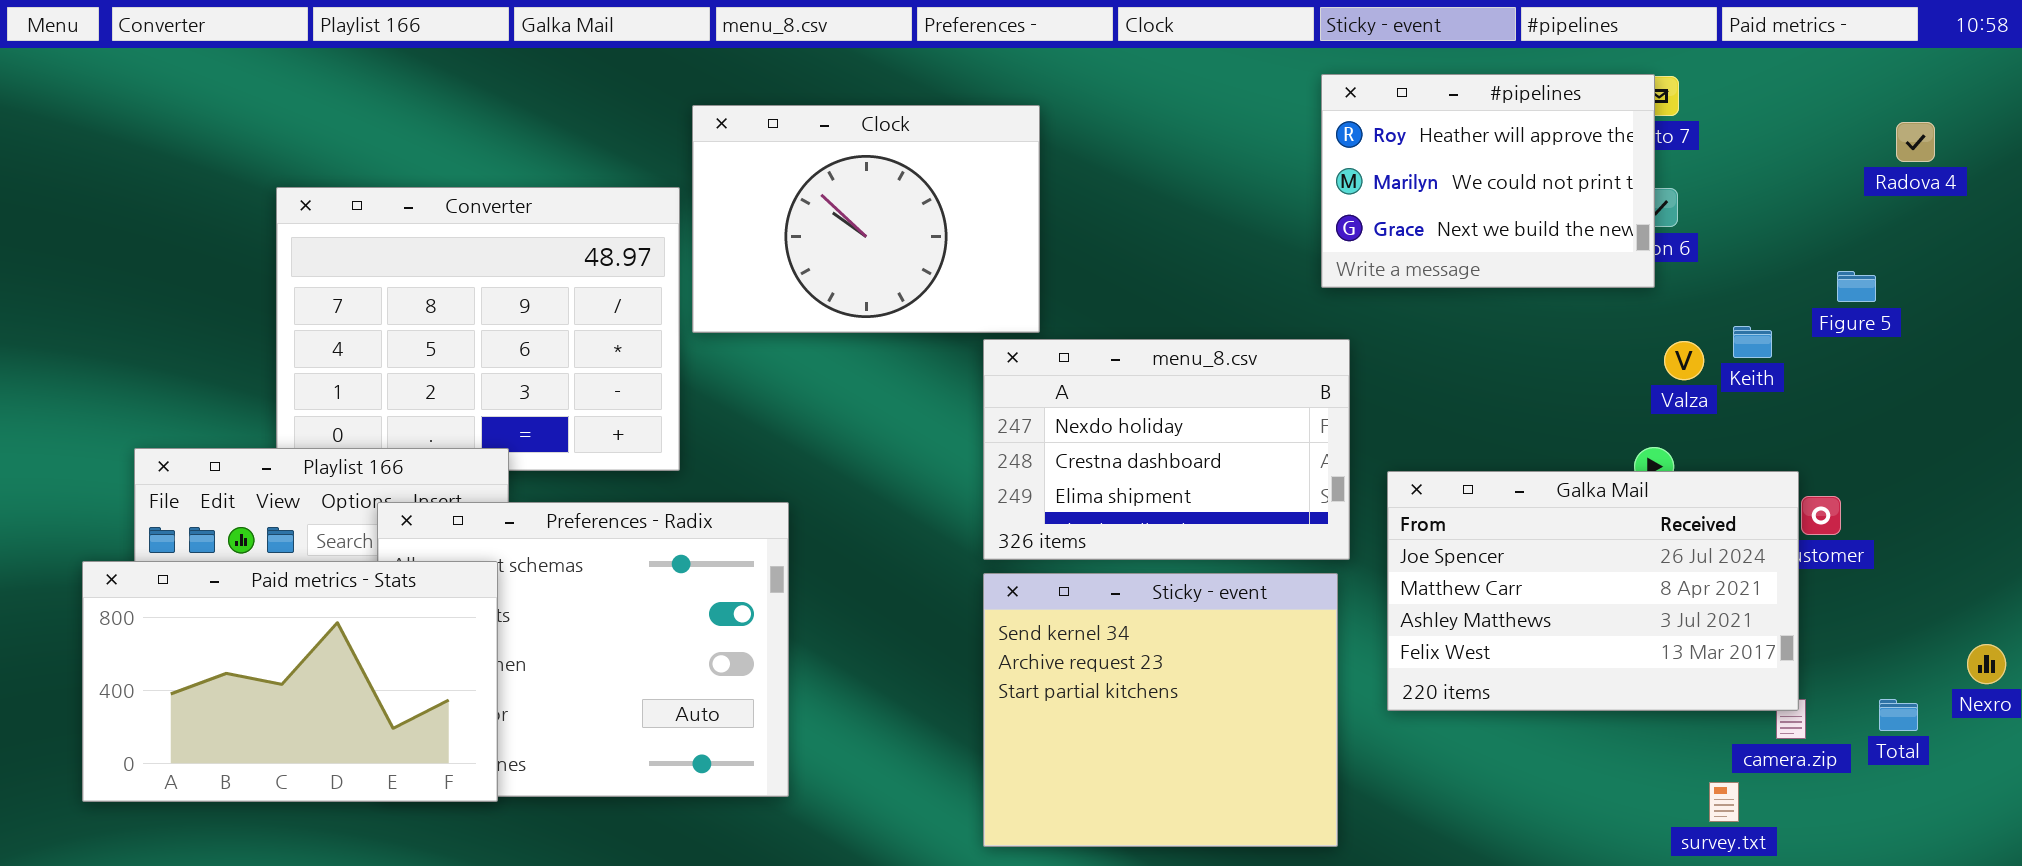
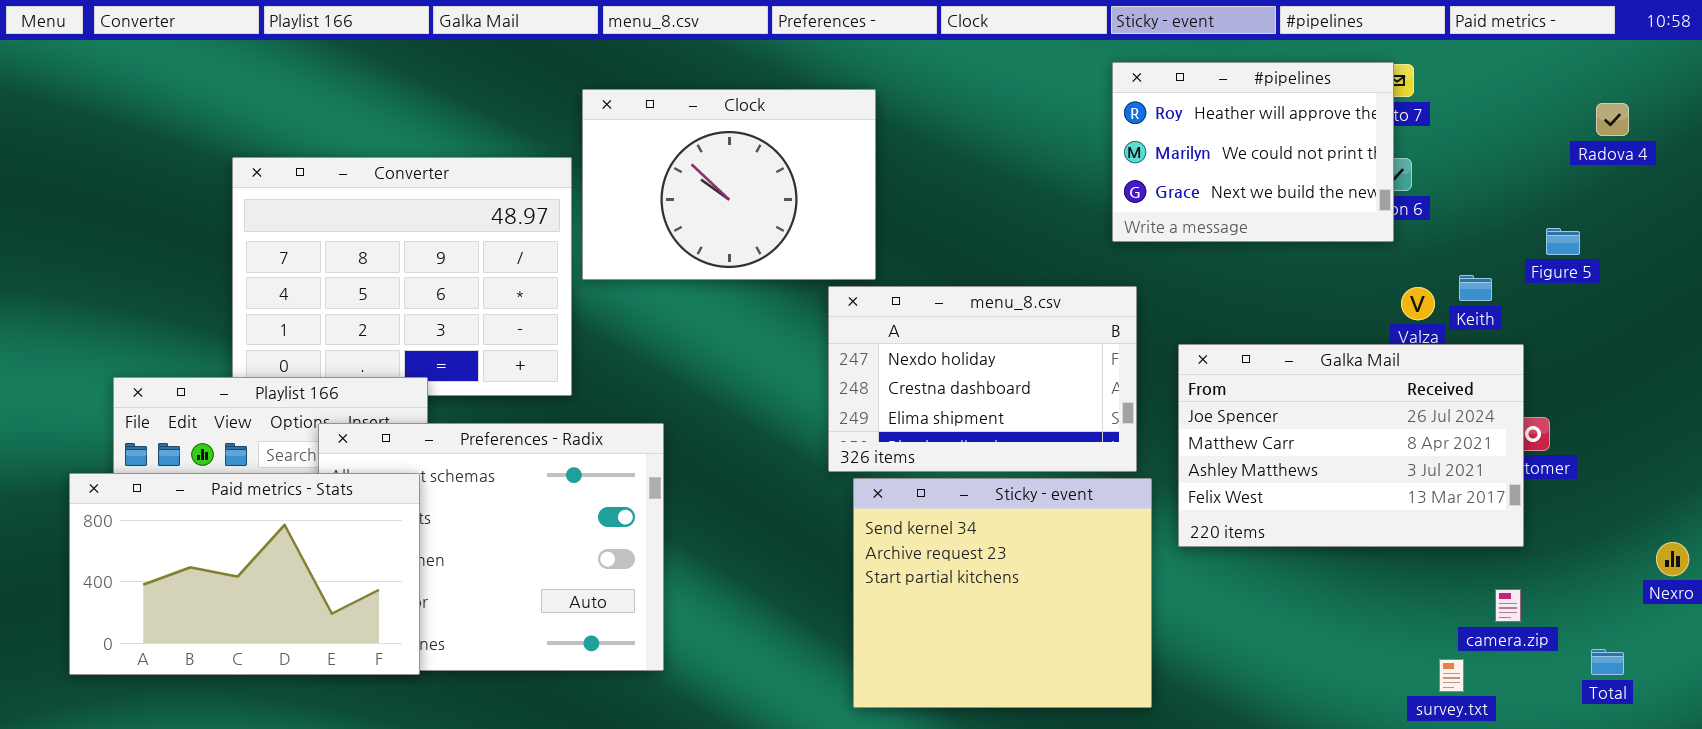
Galka Mail: [1387,471,1799,711] -> [1178,344,1524,547], moved
Sticky - event: [983,573,1338,847] -> [853,478,1152,708], moved
Total: [1879,699,1918,731] -> [1591,649,1624,675], moved

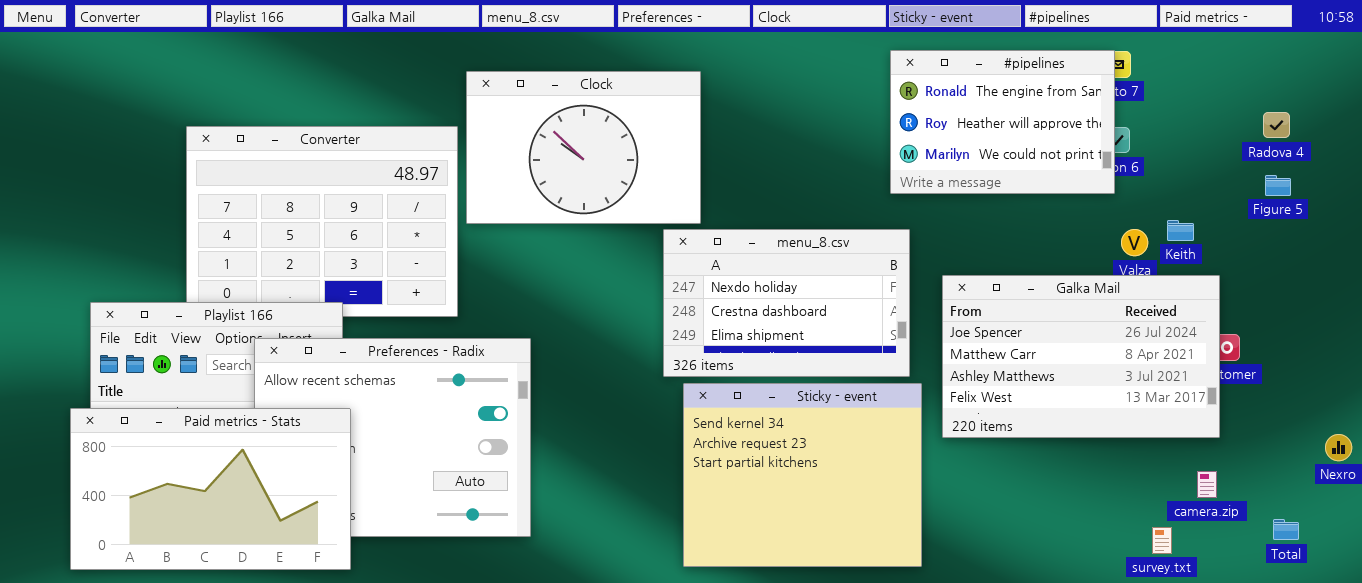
#pipelines: [1112,62,1394,242] -> [890,50,1115,194], scrolled up 1 row
Radova 4: [1596,103,1629,136] -> [1263,112,1290,138], moved
Figure 5: [1546,228,1580,255] -> [1265,175,1291,196], moved
Paid metrics - Stats: [69,473,420,675] -> [70,408,351,570], moved

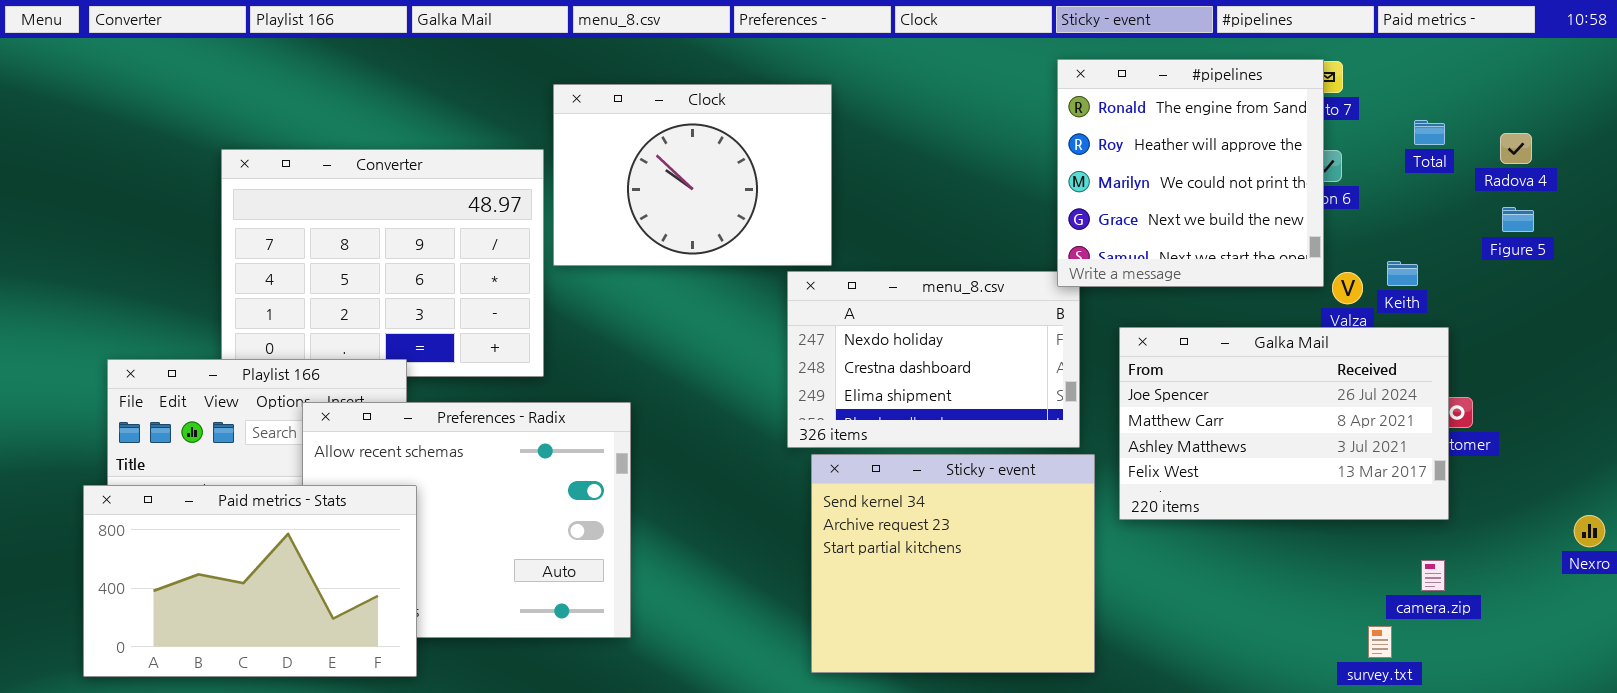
#pipelines: [890,50,1115,194] -> [1057,59,1324,287], resized
Total: [1273,519,1299,540] -> [1414,120,1445,145], moved

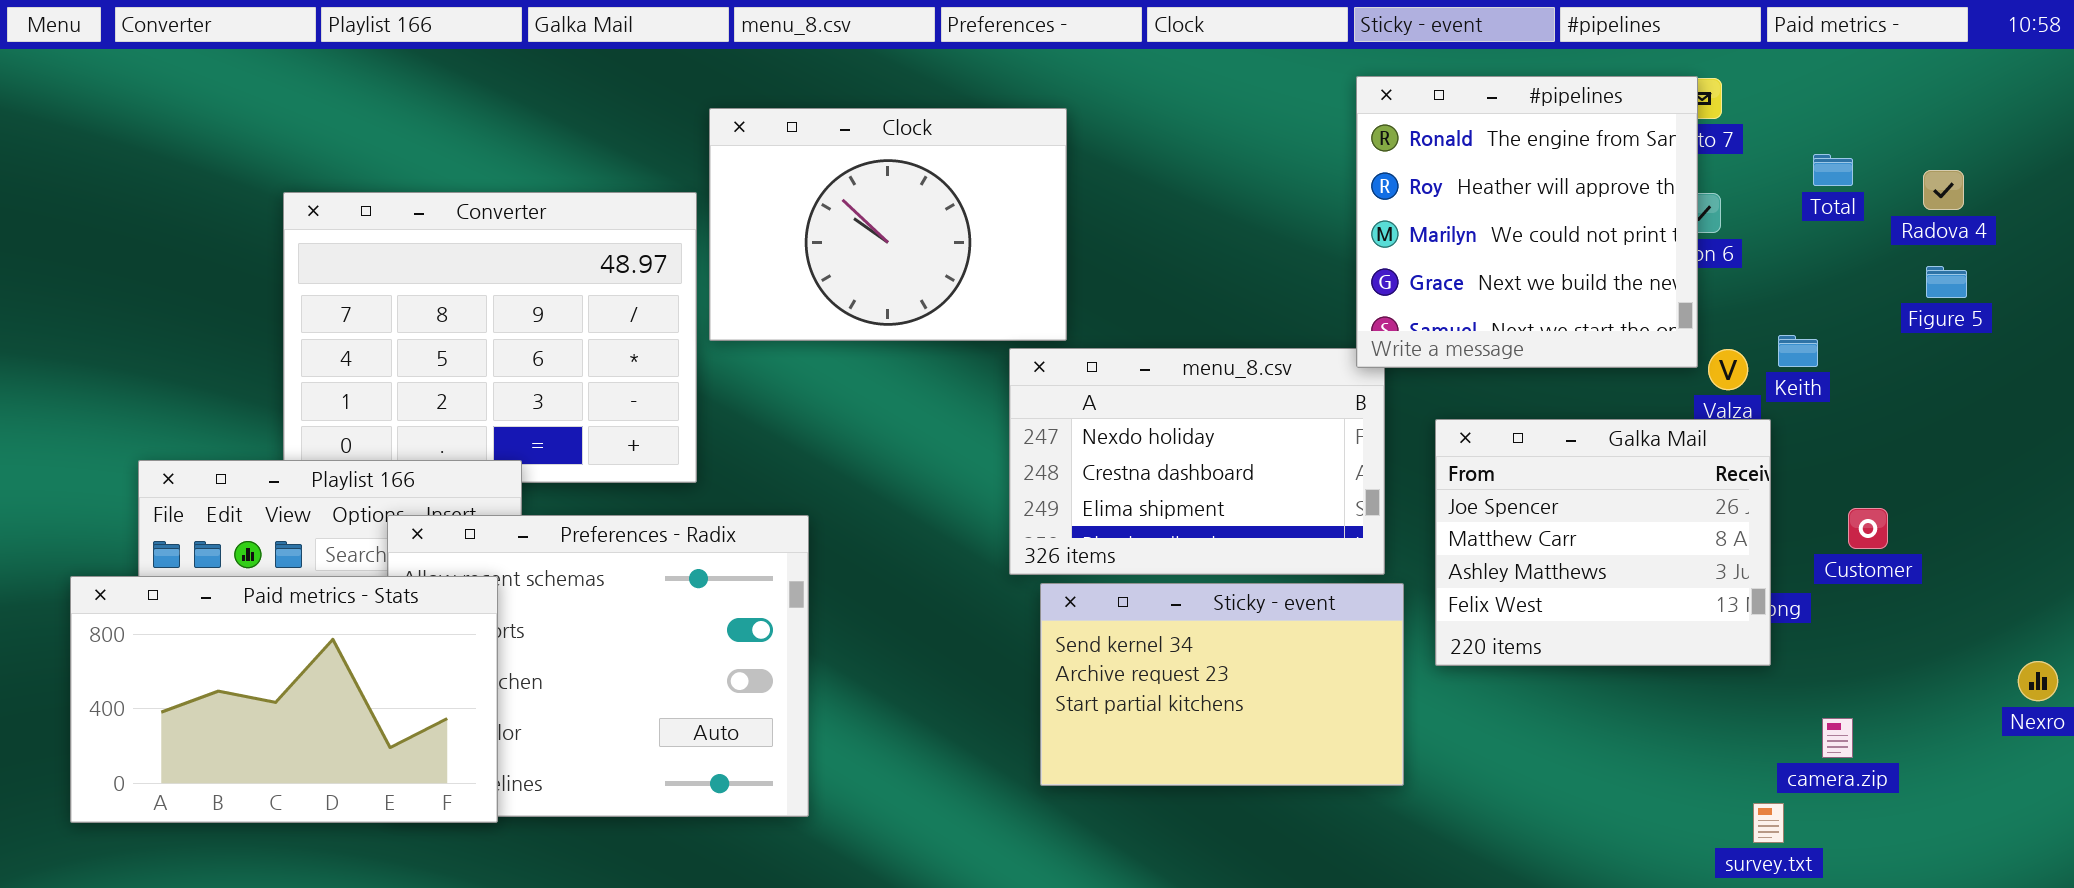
Galka Mail: [1119,327,1449,520] -> [1435,419,1771,666], resized
Sticky - event: [811,454,1095,673] -> [1040,583,1404,786], resized
Paid metrics - Stats: [83,485,417,677] -> [70,576,498,823], moved

